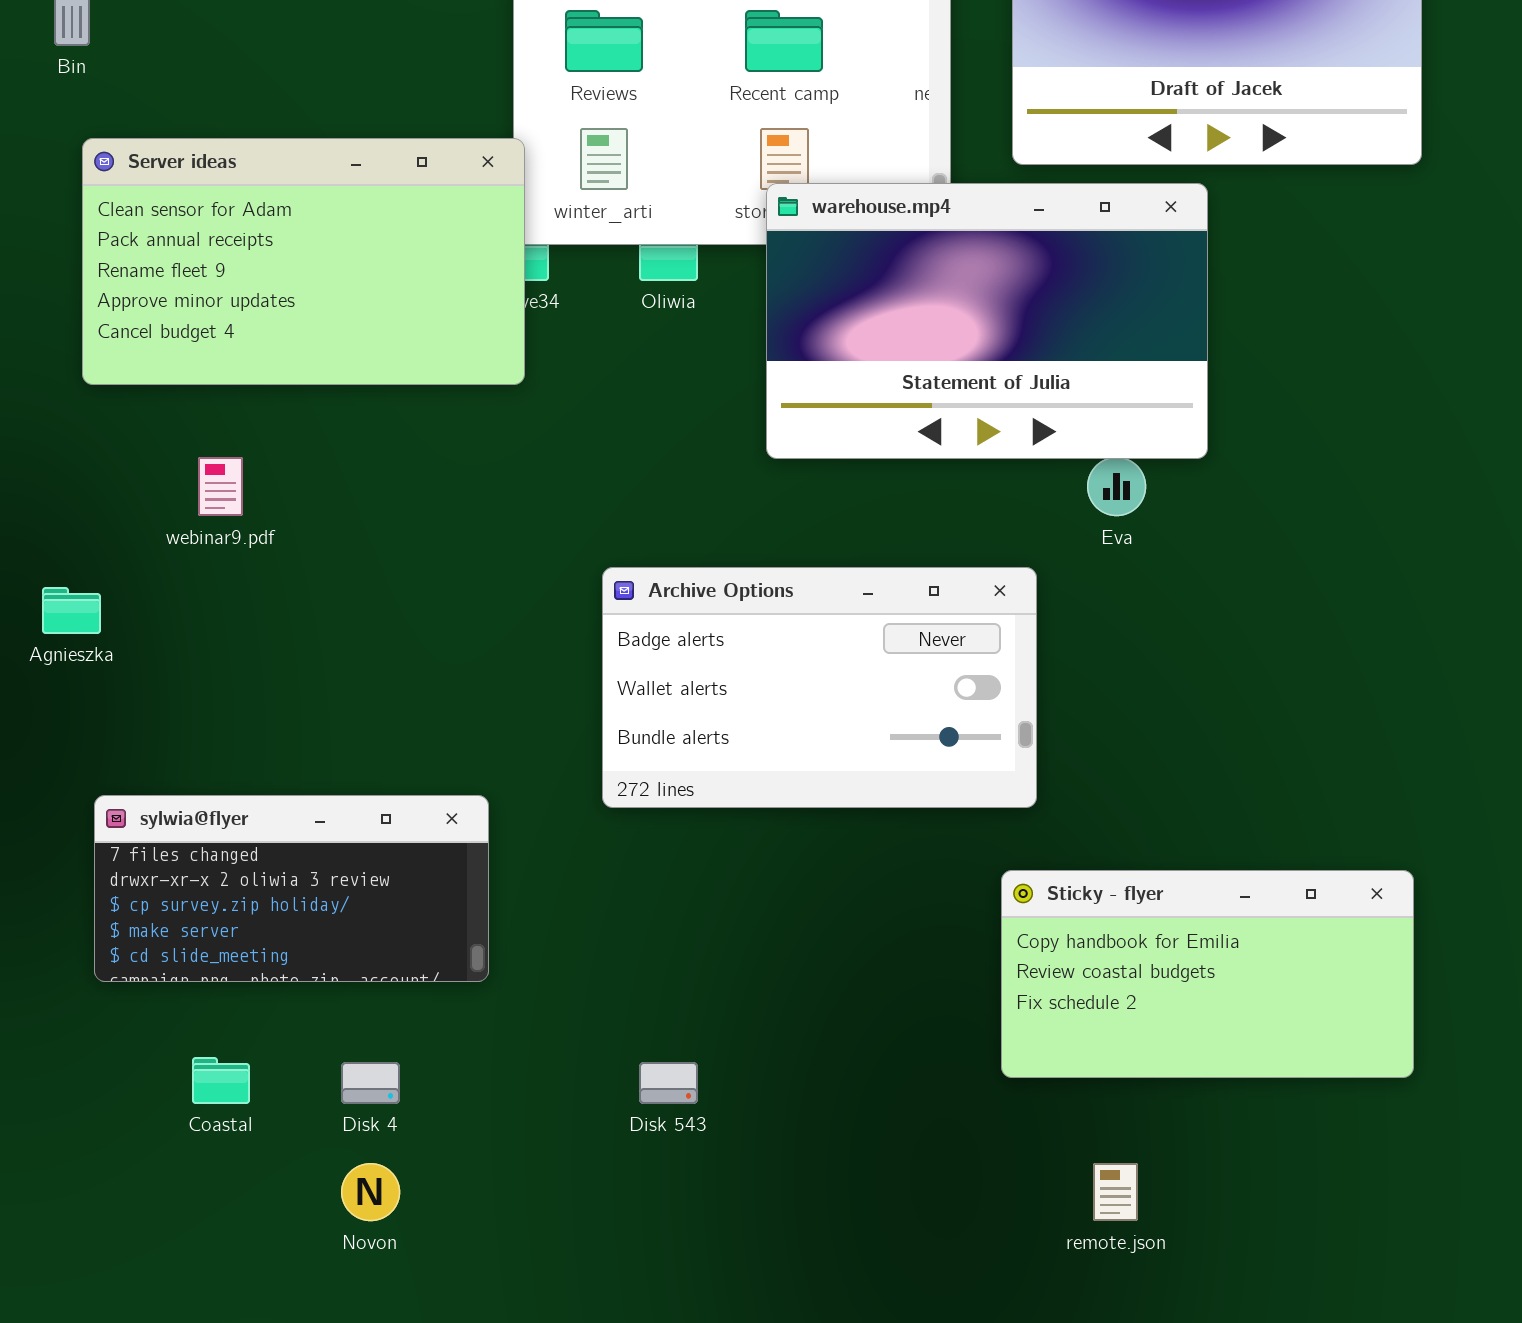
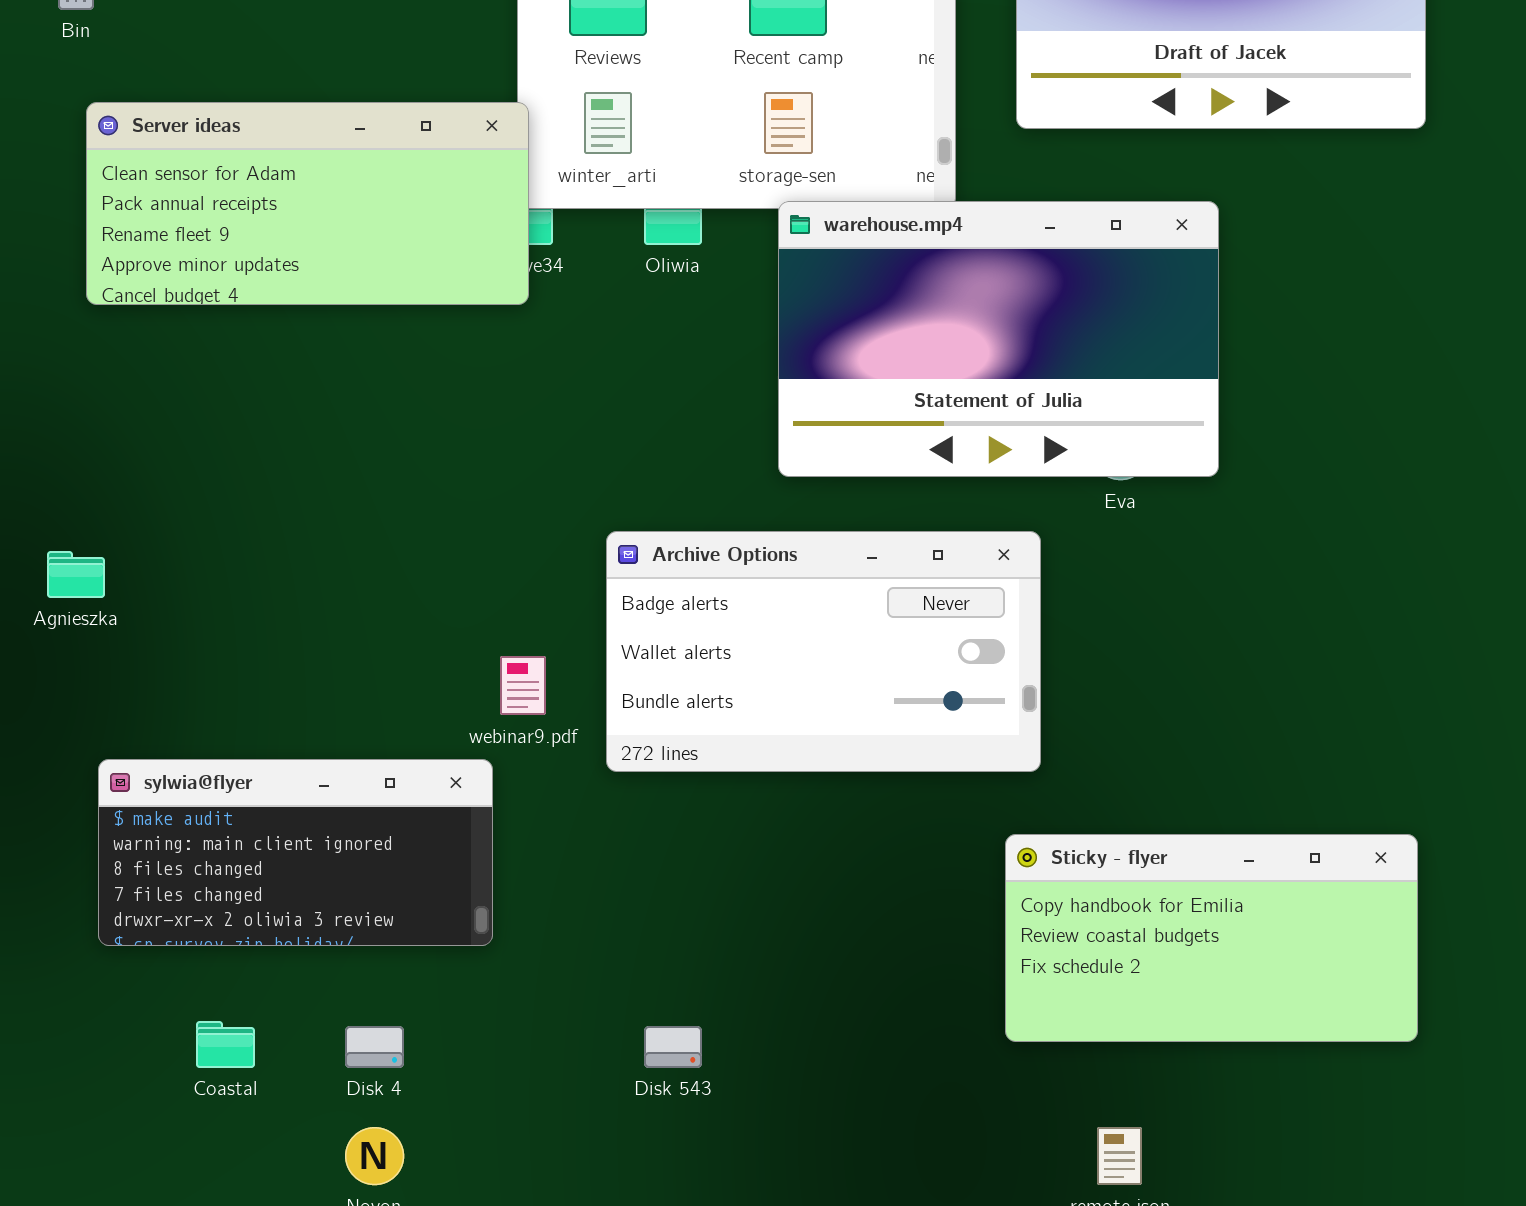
Server ideas: [82,138,525,385] -> [86,102,529,305], resized
warehouse.mp4: [766,183,1208,459] -> [778,201,1219,477], moved
webinar9.pdf: [198,457,243,516] -> [500,656,546,715], moved
sylwia@flyer: [94,795,489,982] -> [98,759,493,946], scrolled up 3 rows

